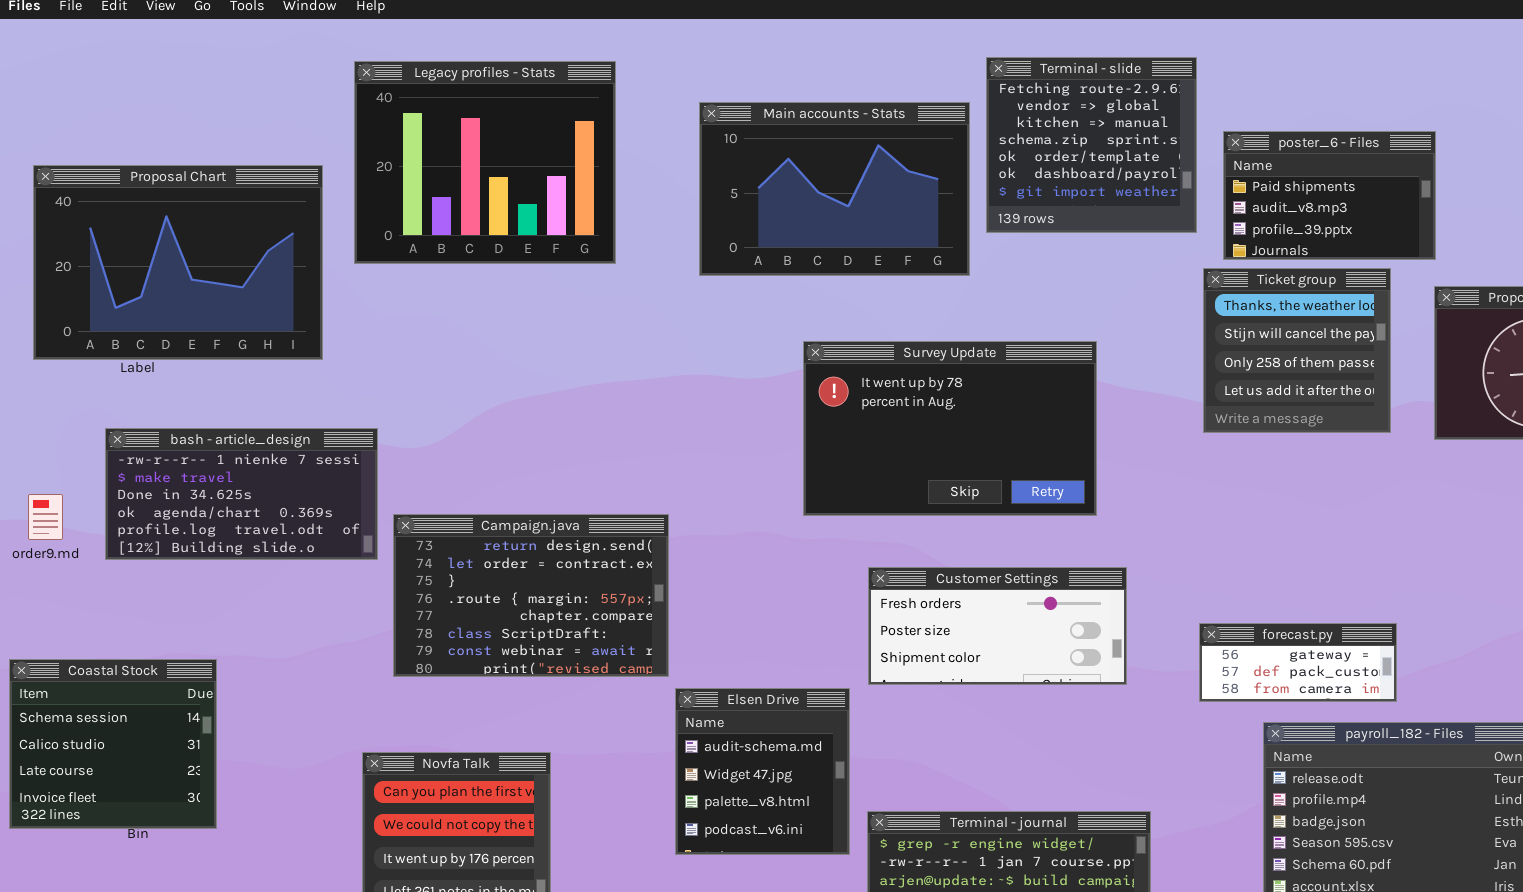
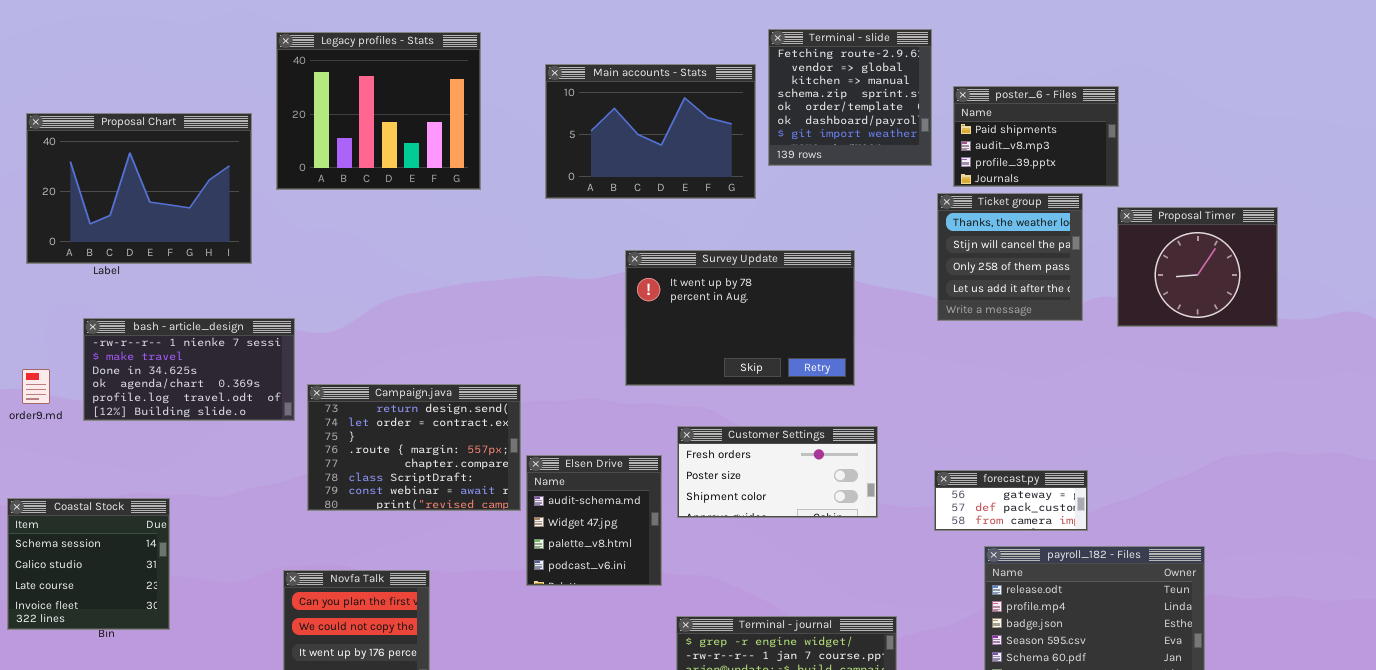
Elsen Drive: [675,688,850,855] -> [526,455,662,586], moved

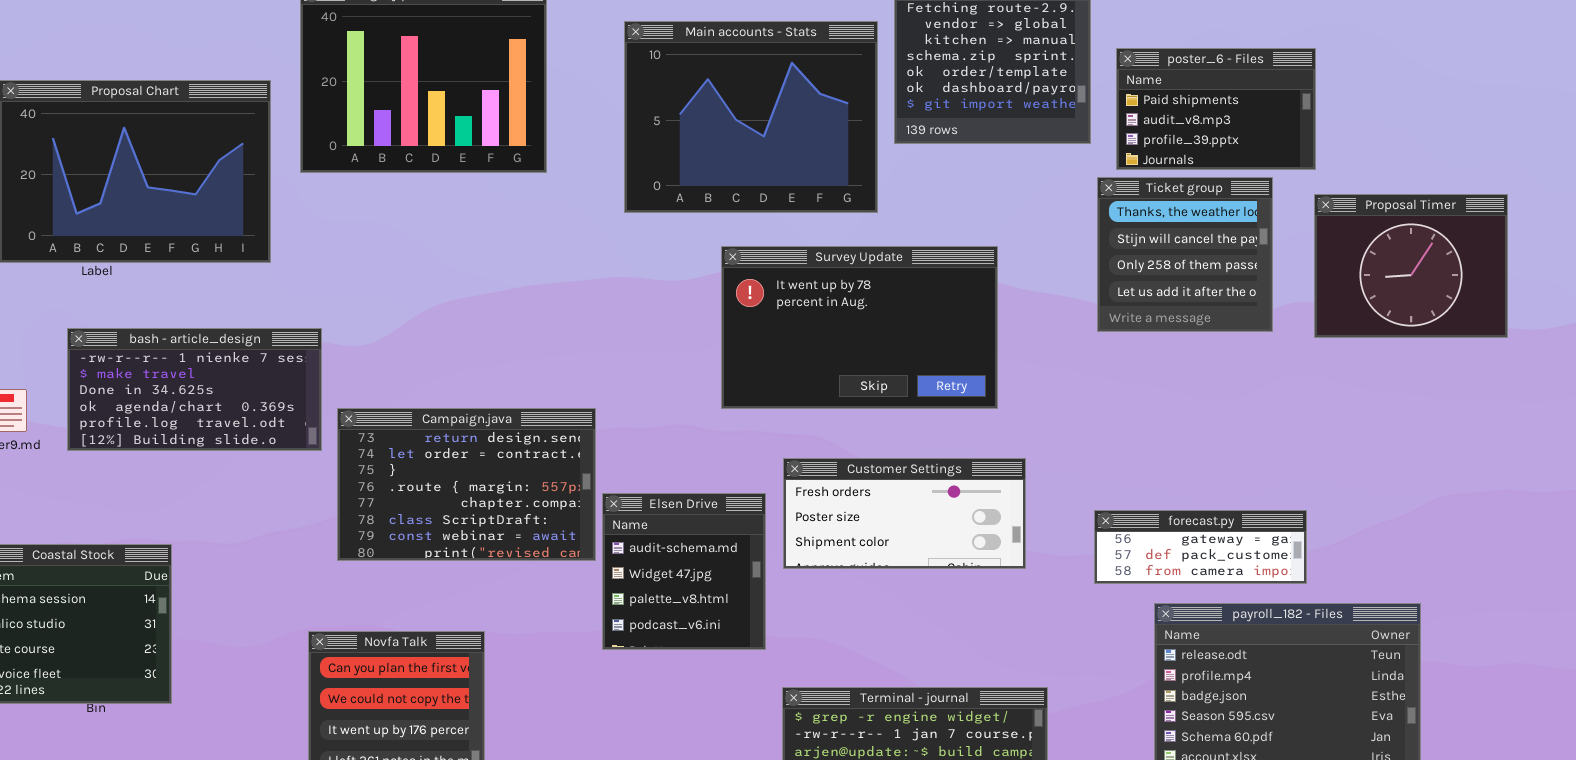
Main accounts - Stats: [545,64,756,199] -> [624,21,878,213], resized
forecast.py: [934,470,1088,531] -> [1094,510,1307,584], resized

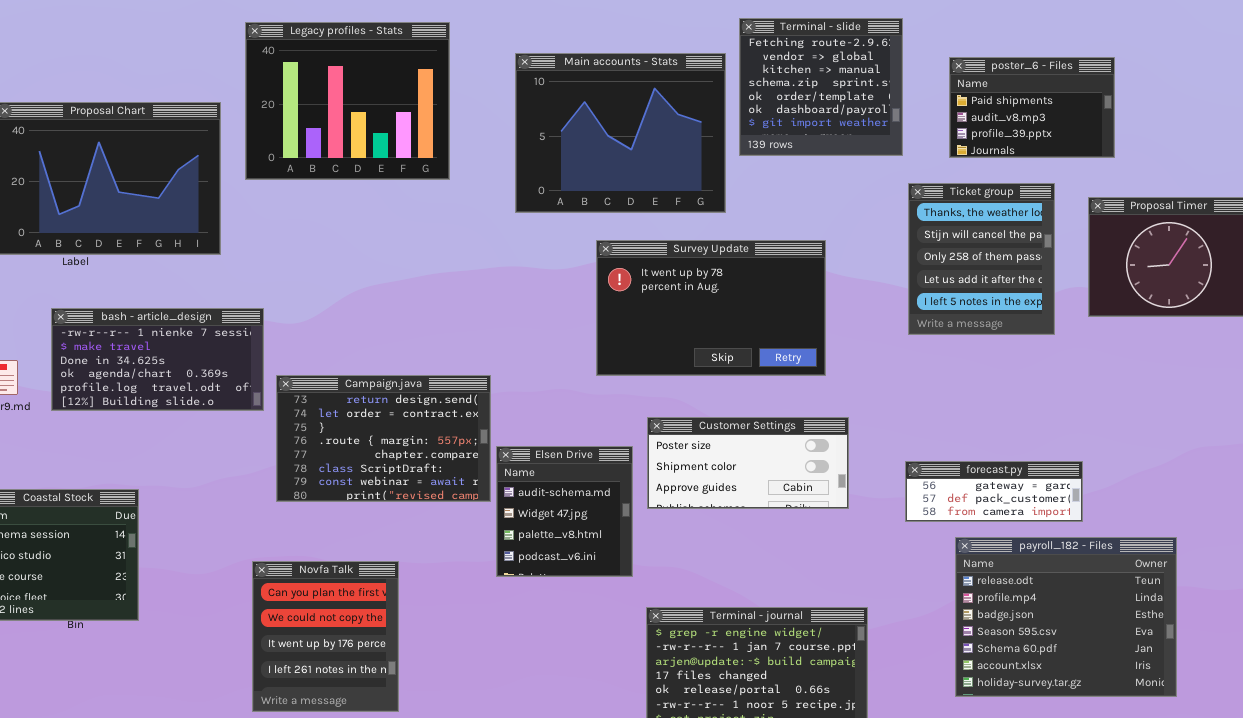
poster_6 - Files: [1116,48,1316,170] -> [949,57,1115,158], moved
Ticket group: [1097,177,1273,332] -> [908,183,1055,335], resized
Customer Settings: [783,458,1026,569] -> [647,417,849,509], scrolled down 1 row

